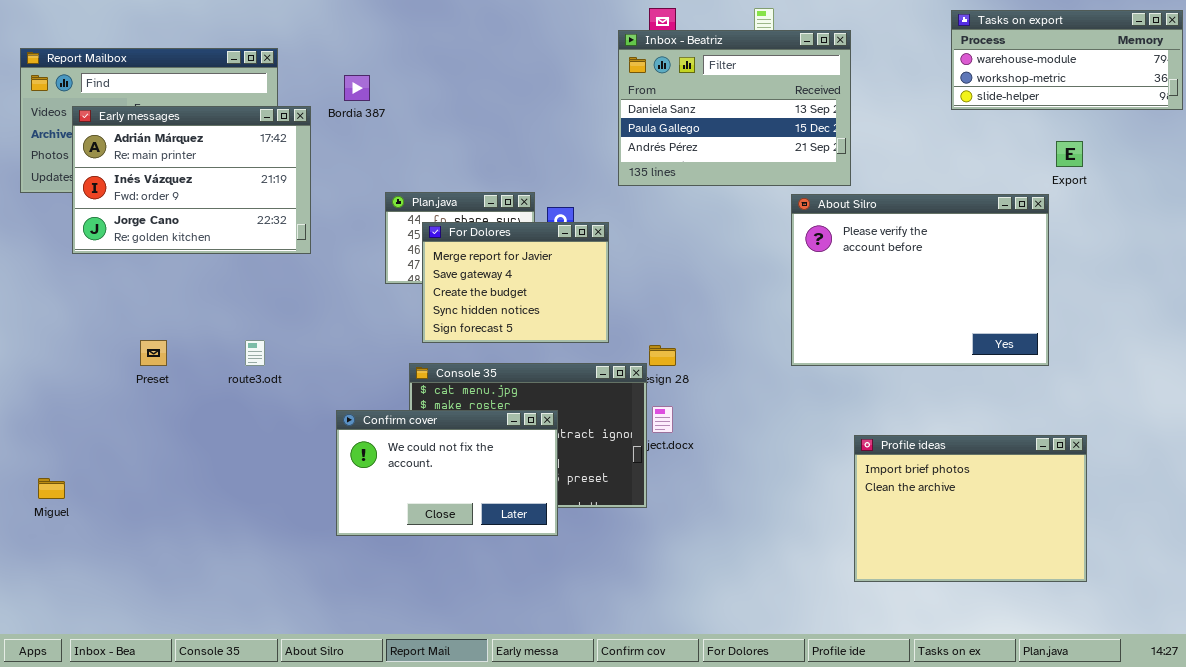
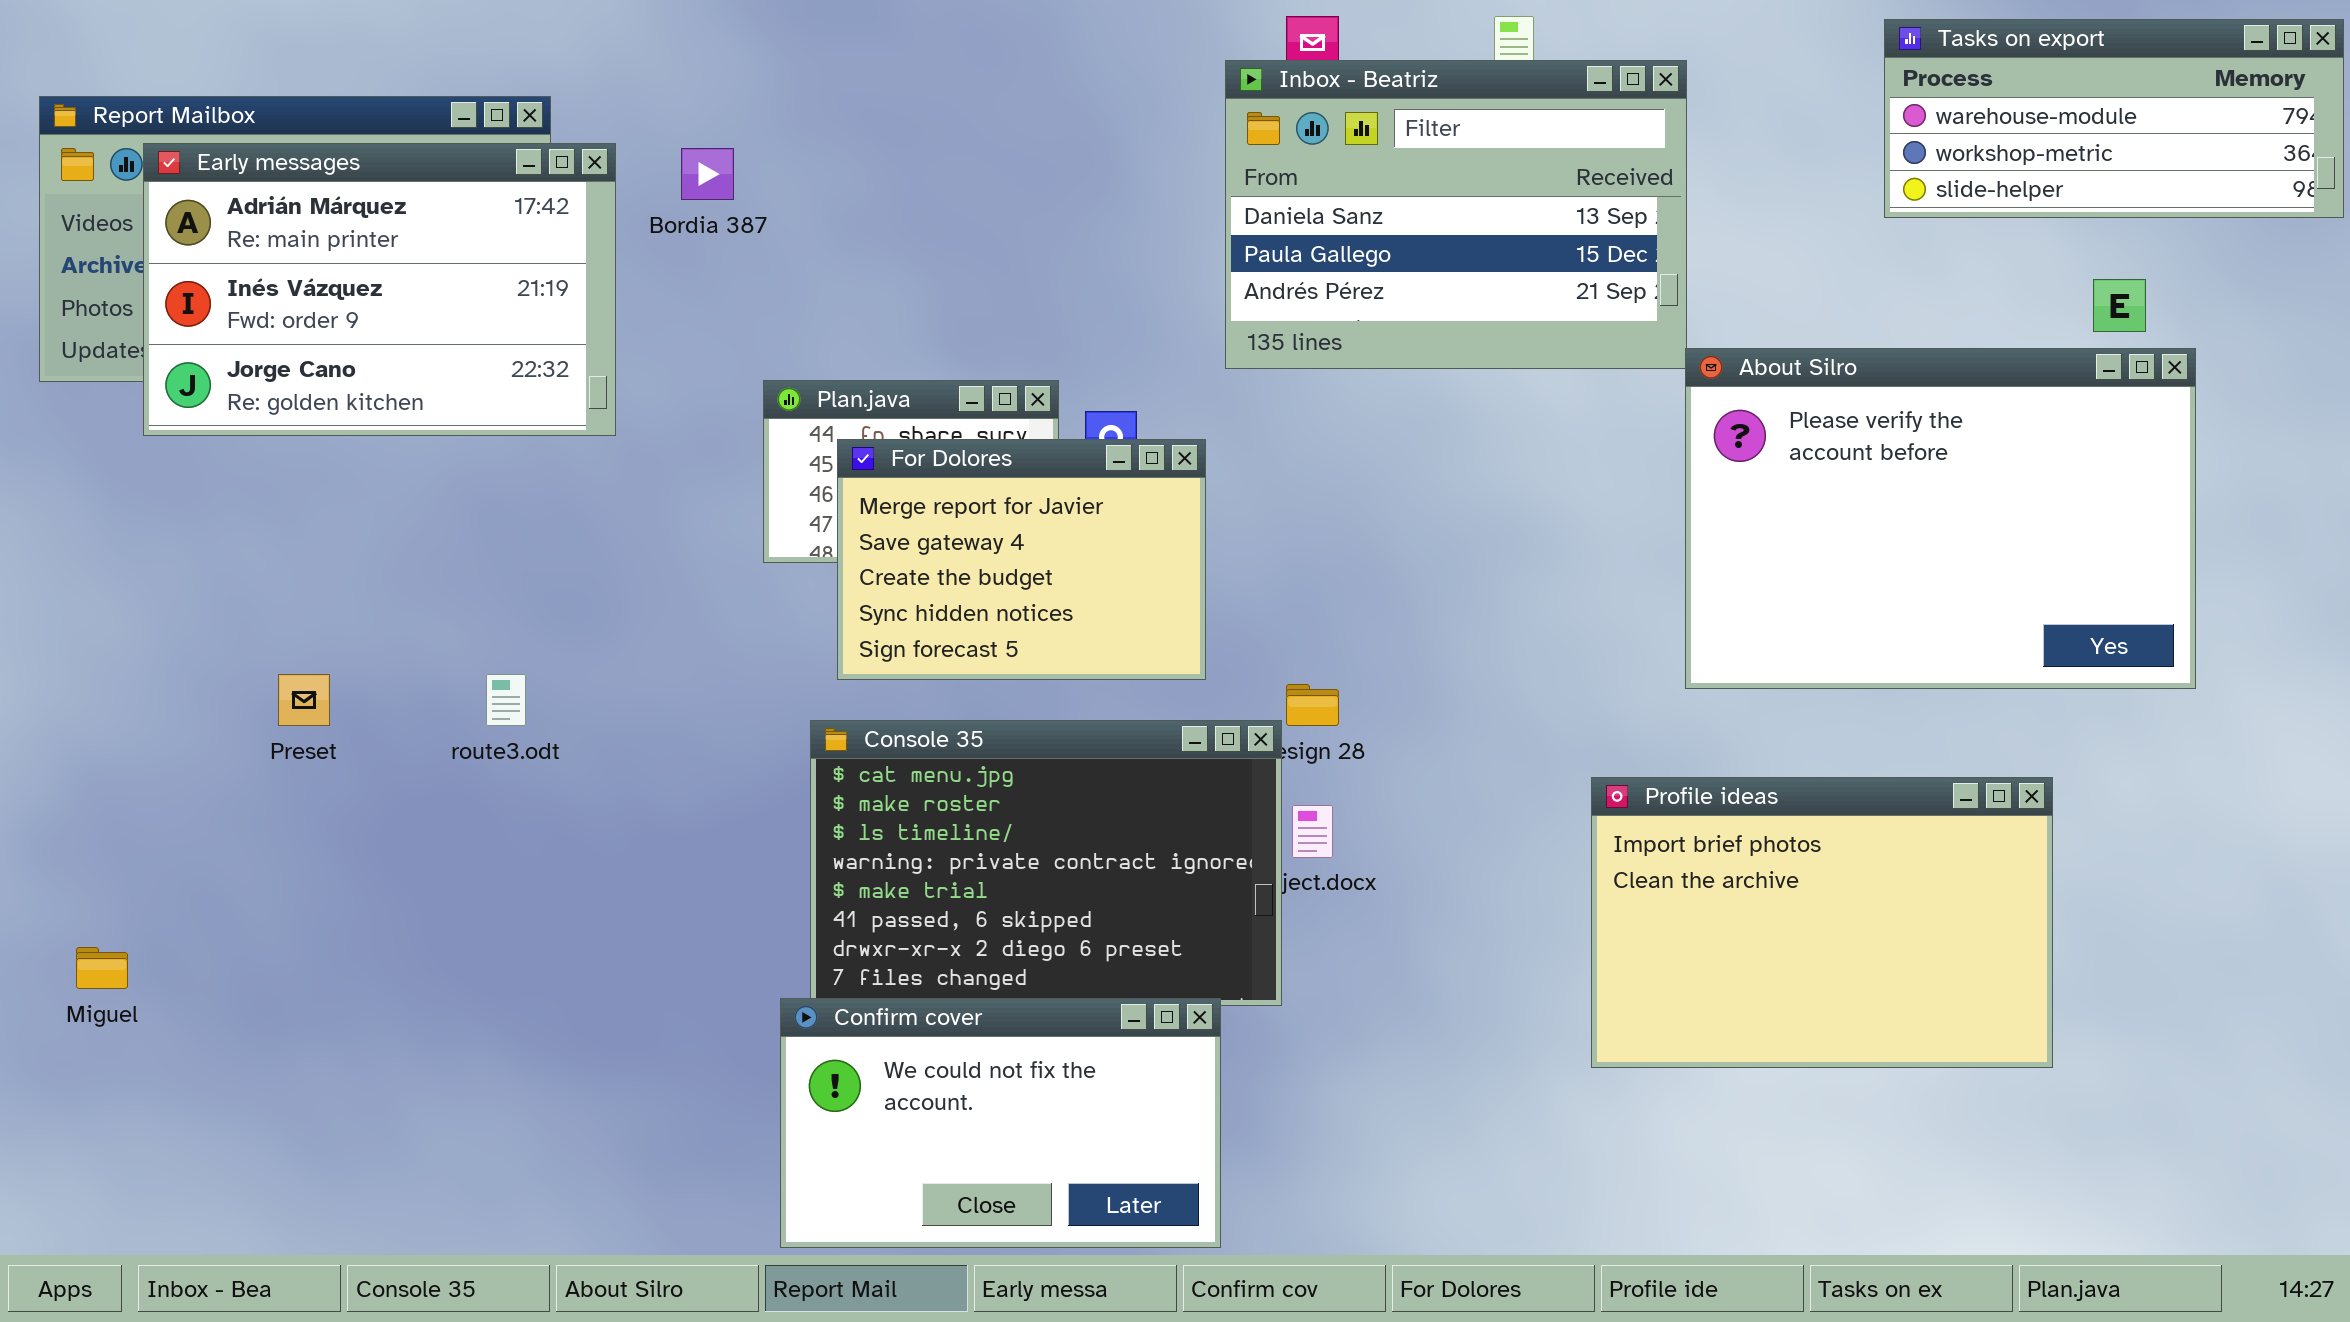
Early messages: [72,106,311,254] -> [143,143,616,436], moved
About Silro: [791,194,1049,366] -> [1685,348,2196,689], moved
Confirm cover: [336,410,558,536] -> [780,998,1221,1248], moved
Profile ideas: [854,435,1087,582] -> [1591,777,2053,1068], moved

